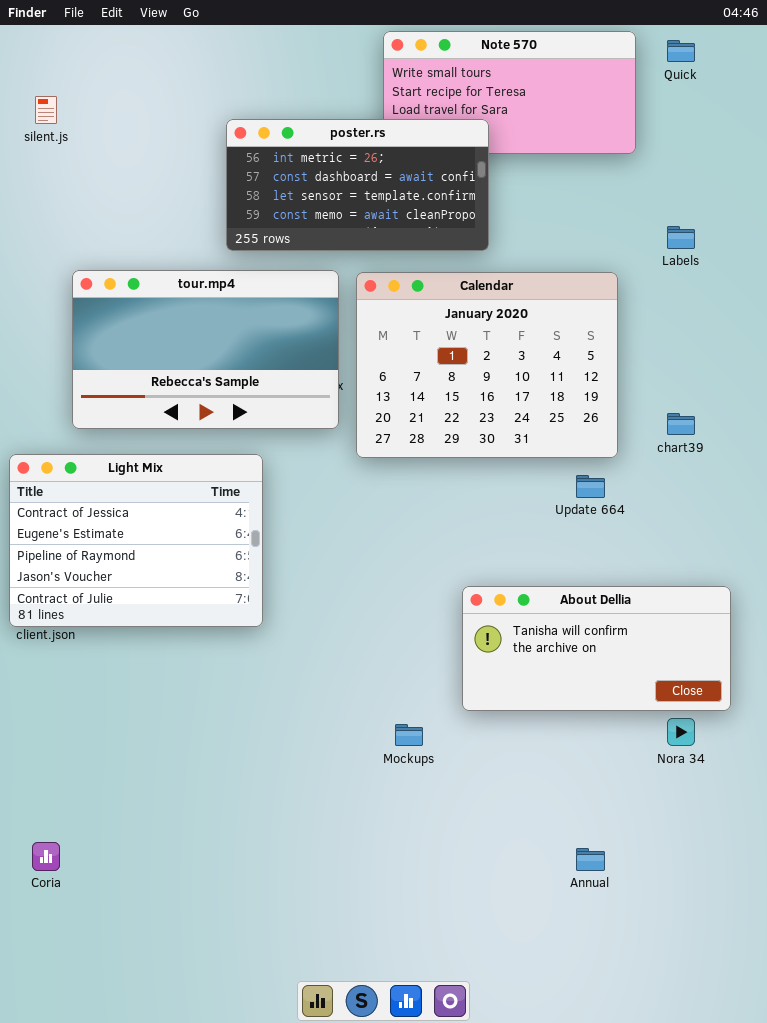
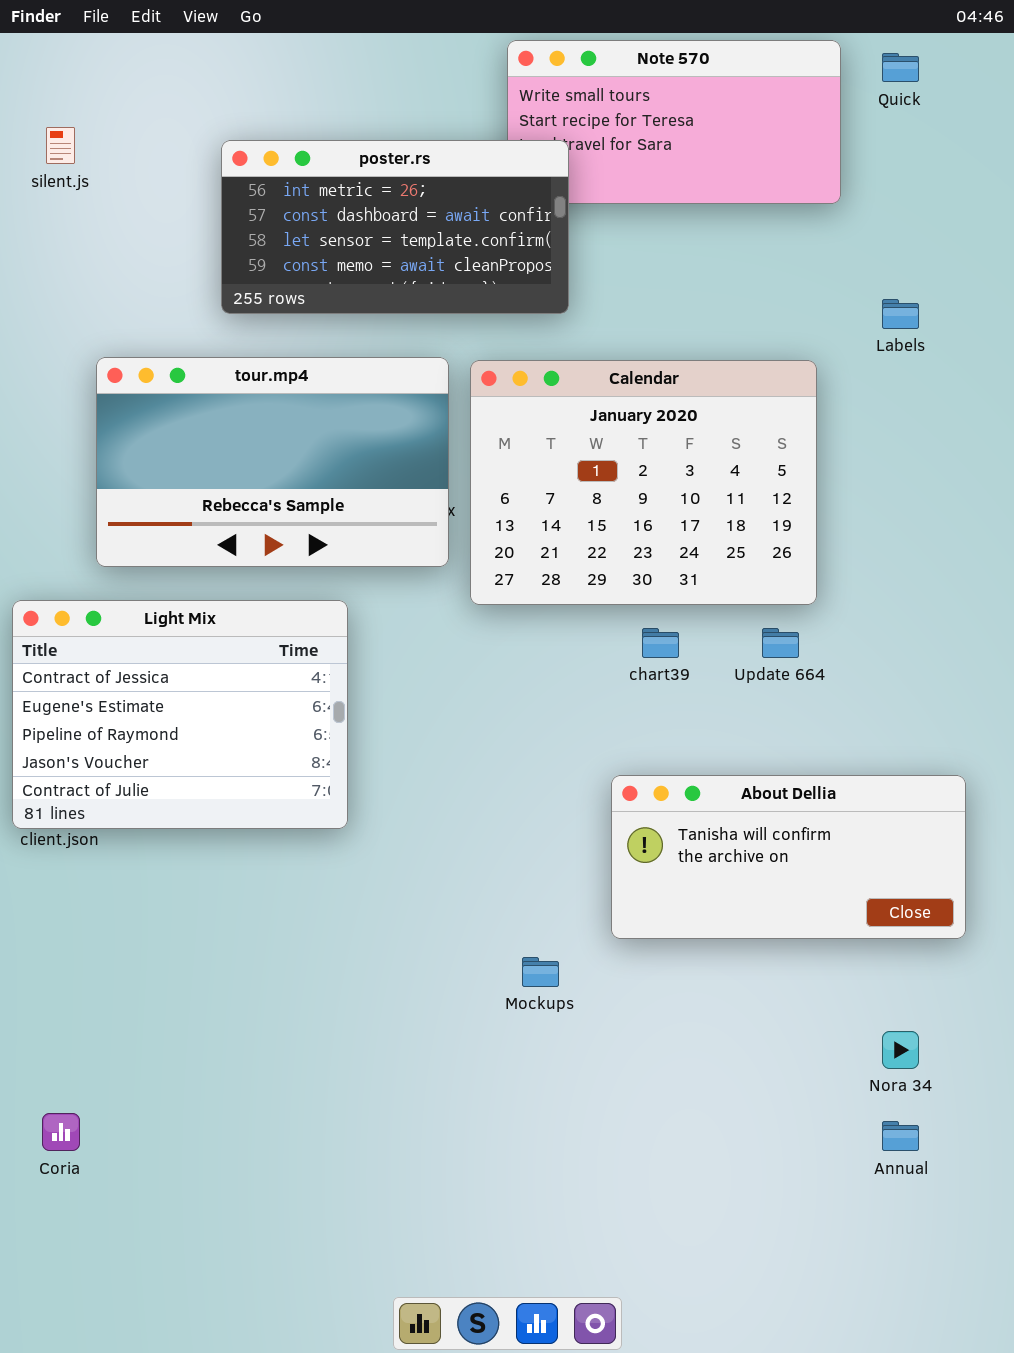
poster.rs: [226,119,489,251] -> [221,140,569,314], moved
chart39: [667,413,695,435] -> [642,628,679,658], moved
Nora 34: [667,718,695,746] -> [882,1031,919,1069], moved
Annual: [576,848,605,871] -> [882,1121,919,1151], moved

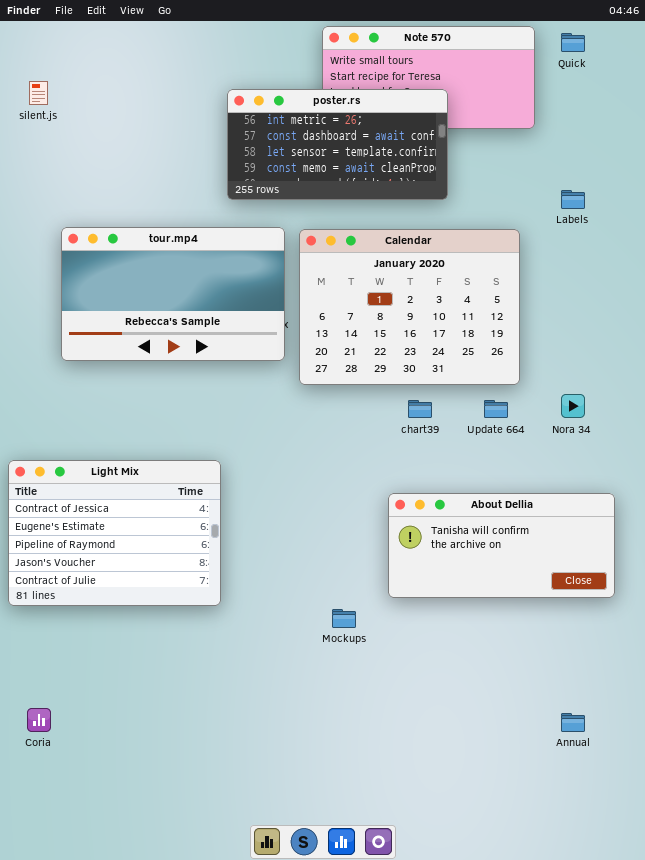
poster.rs: [221,140,569,314] -> [227,89,448,200], moved
Light Mix: [12,600,348,829] -> [8,460,221,606], moved
Nora 34: [882,1031,919,1069] -> [561,394,585,418], moved

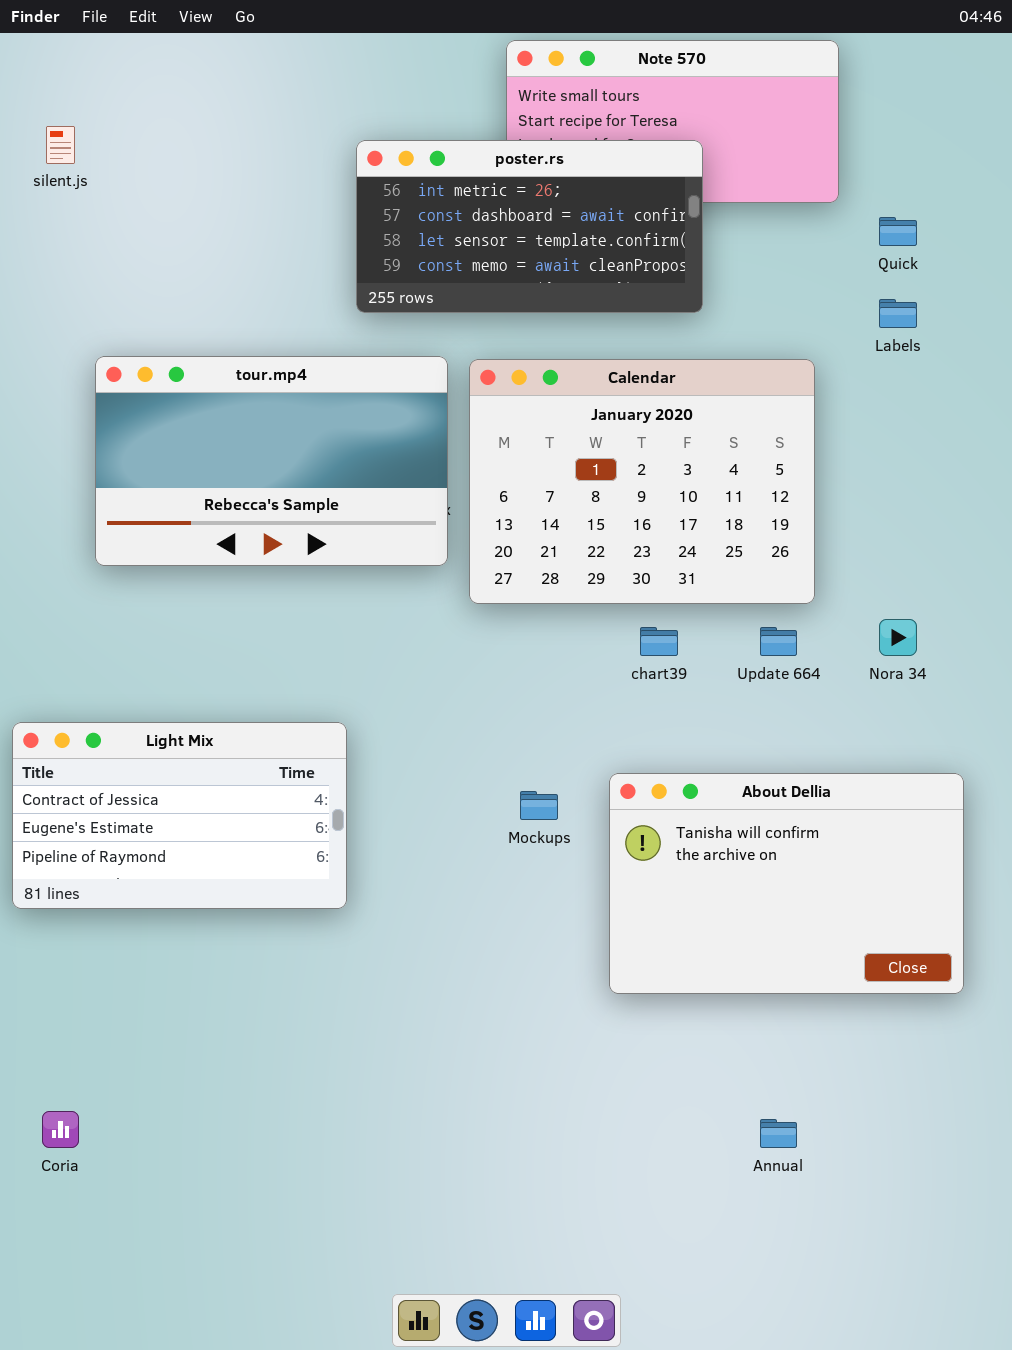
Quick: [561,33,585,52] -> [879,217,917,246], moved
Light Mix: [8,460,221,606] -> [12,722,347,909], resized
About Dellia: [388,493,615,598] -> [609,773,964,994], resized
Mockups: [332,609,356,628] -> [520,791,558,820], moved
Annual: [561,713,585,732] -> [760,1119,797,1148], moved

